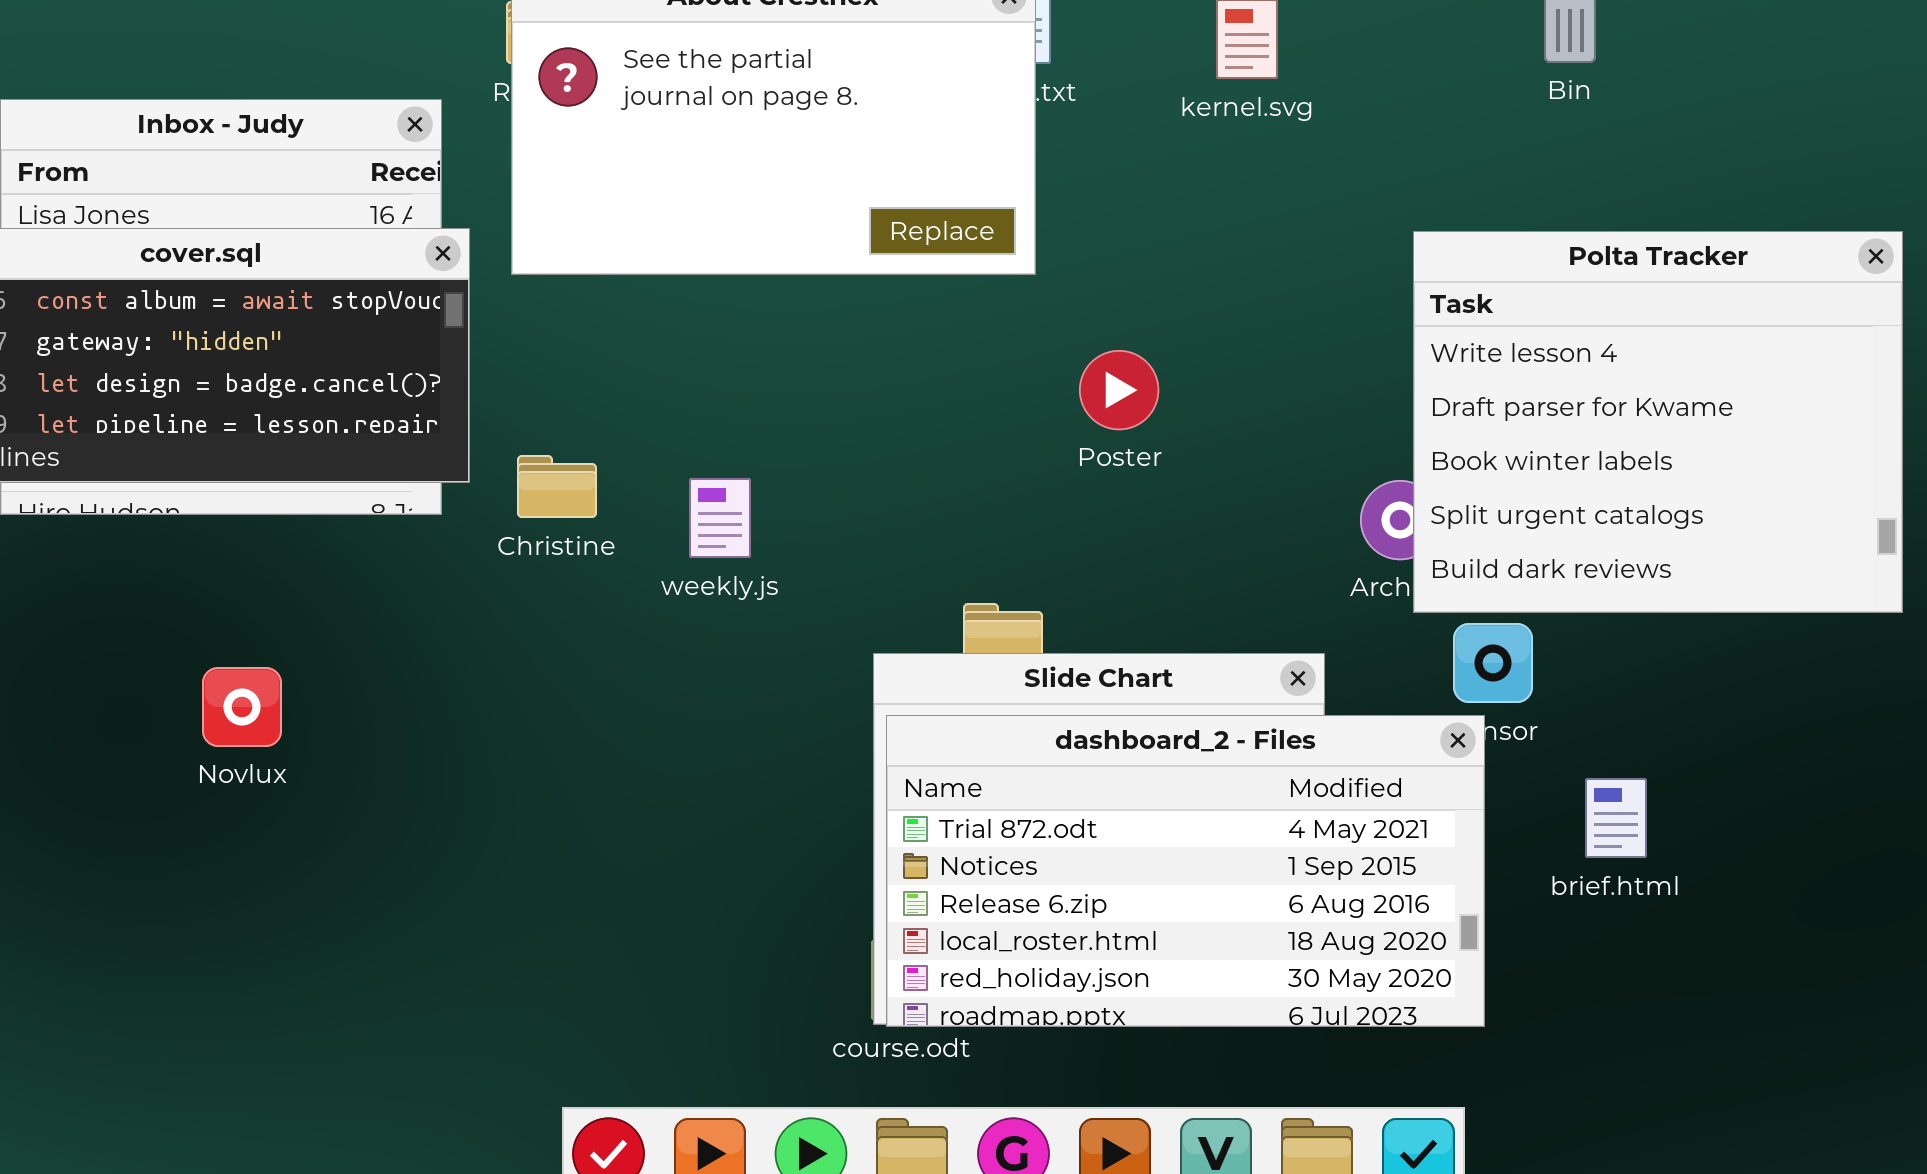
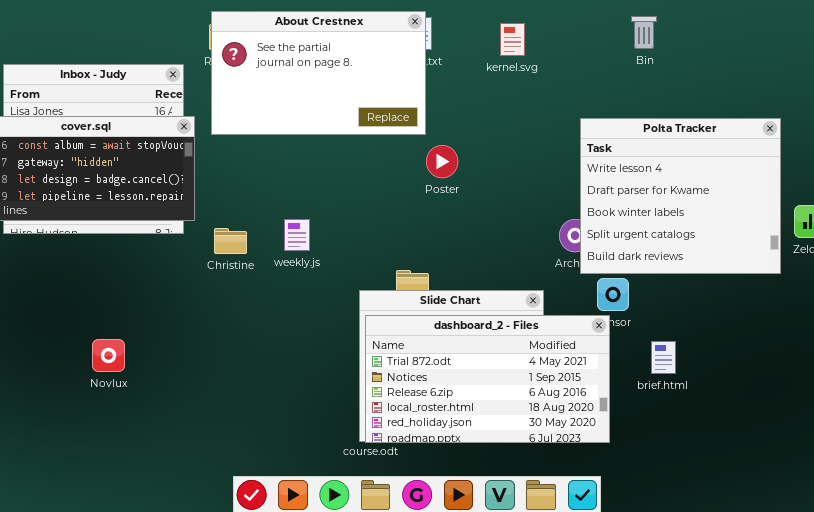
Poster: [1079,350,1159,430] -> [426,145,458,178], moved
Christine: [517,455,597,518] -> [214,228,247,254], moved
Novlux: [202,667,282,747] -> [92,339,125,372], moved

